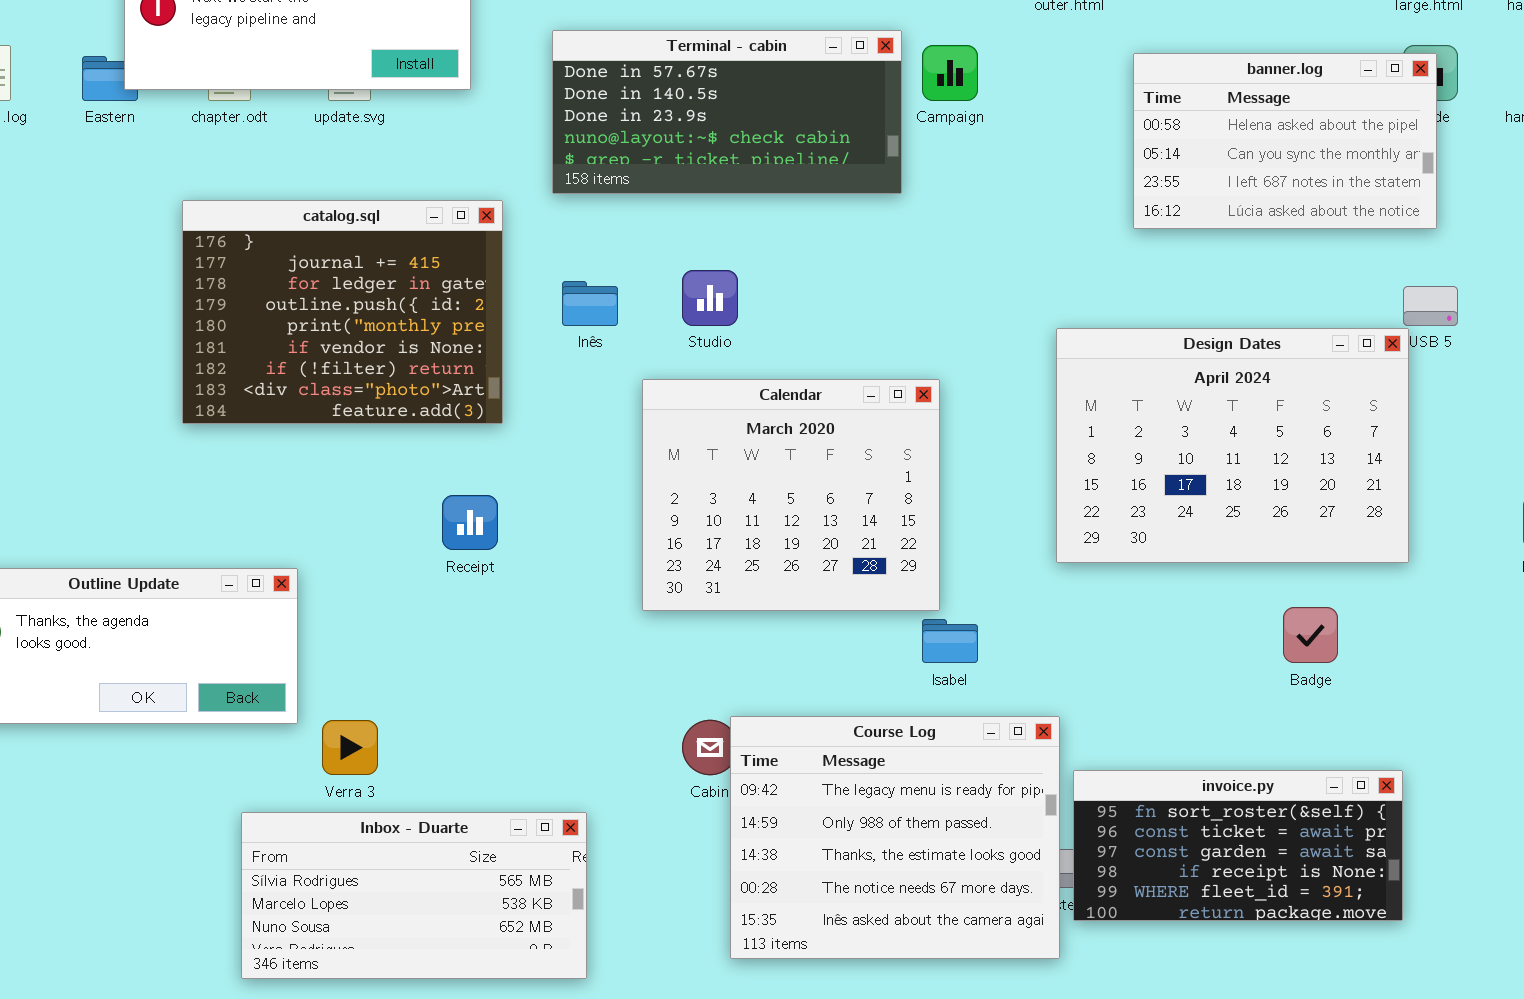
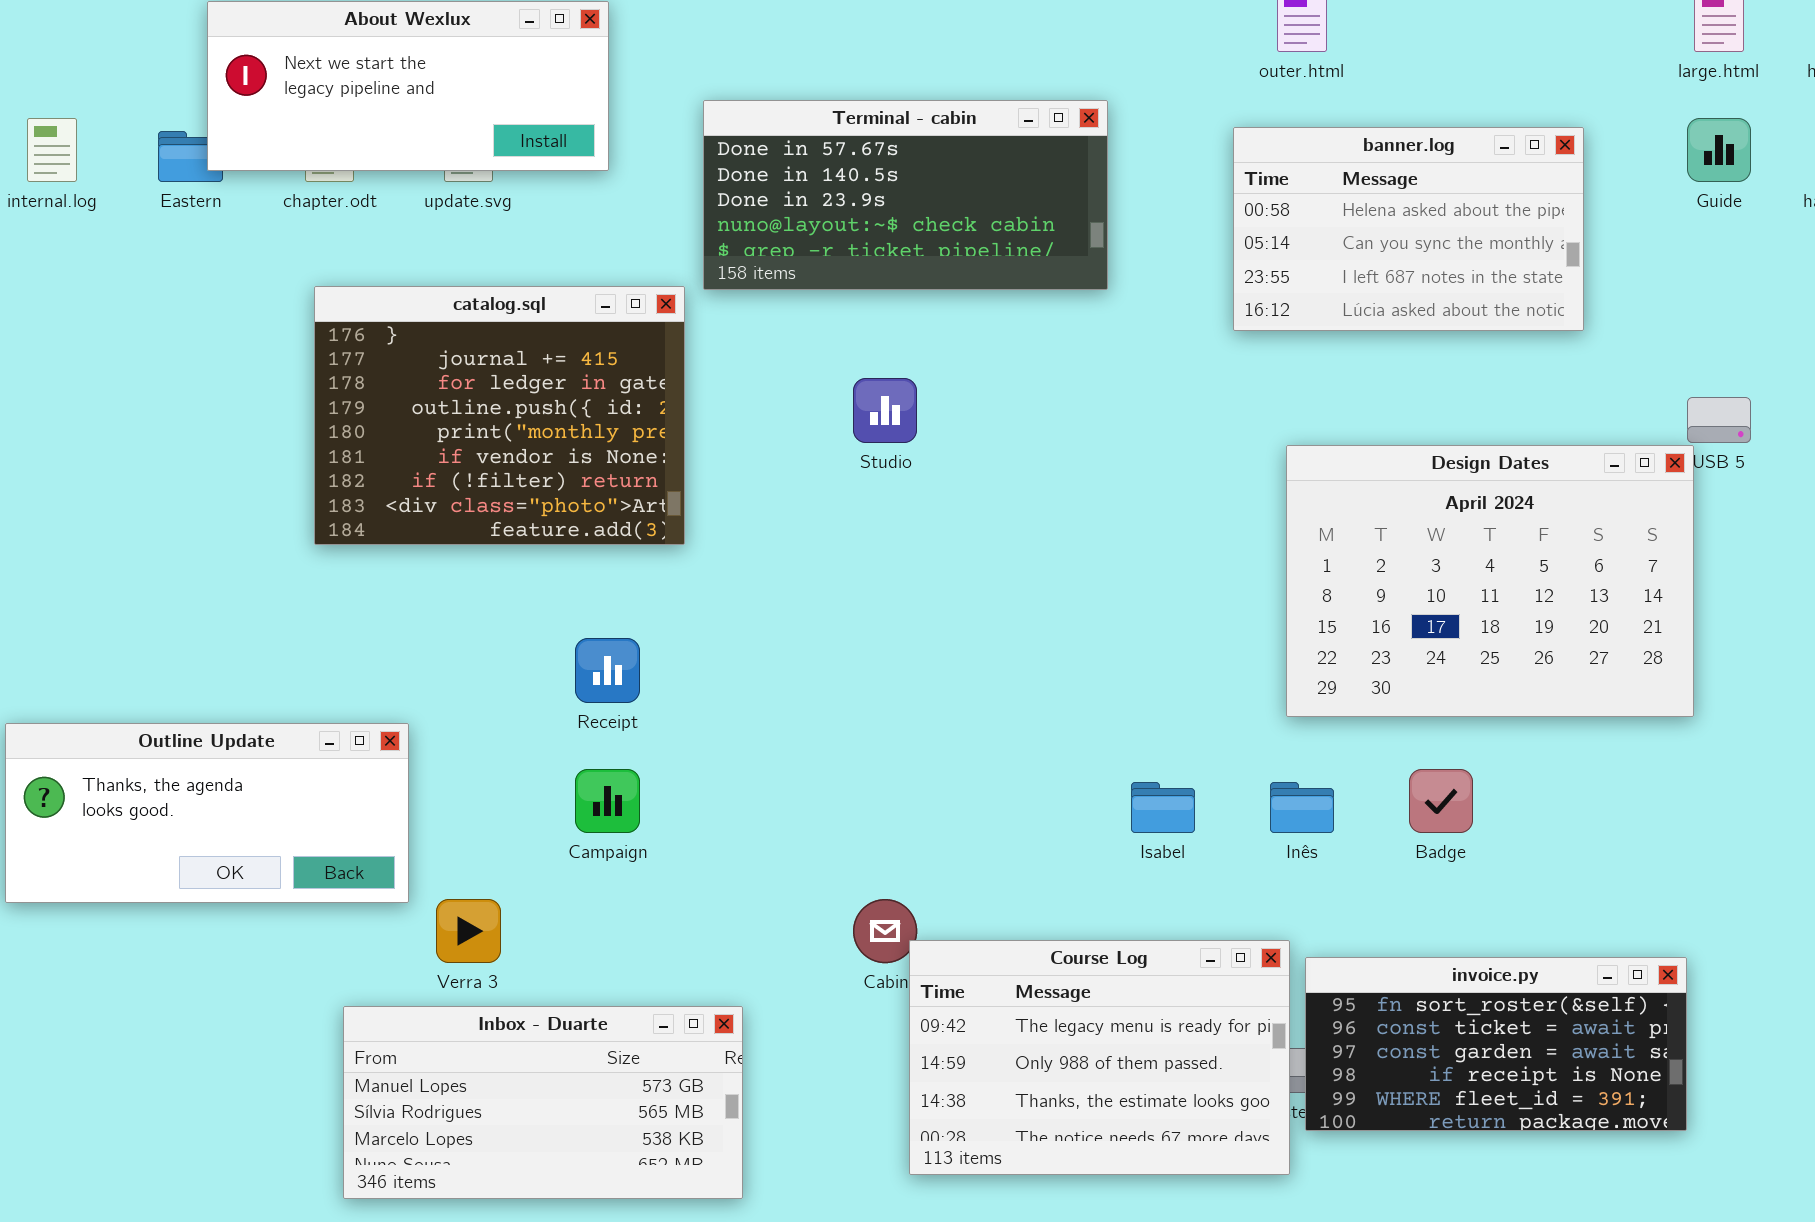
Campaign: [922,45,978,101] -> [575,769,640,833], moved
banner.log: [1133,53,1437,229] -> [1233,127,1584,331], moved
catalog.sql: [182,200,503,424] -> [314,286,685,545], moved
Inês: [562,281,618,326] -> [1270,782,1334,833], moved
Calendar: [642,379,940,611] -> none, closed
Badge: [1283,607,1338,663] -> [1409,769,1473,833], moved
Course Log: [730,716,1060,959] -> [909,940,1290,1175], resized
Inbox - Duarte: [241,812,587,979] -> [343,1006,743,1199], scrolled up 1 row

